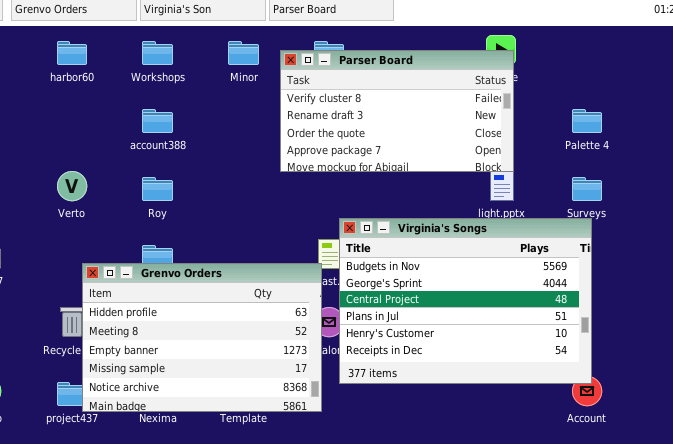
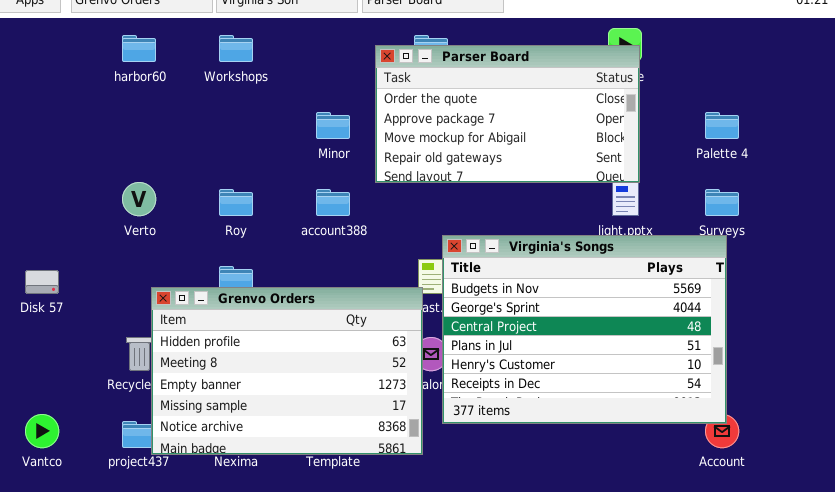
Minor: [228,41,259,65] -> [316,112,350,139], moved
Parser Board: [280,50,514,172] -> [375,45,640,183], scrolled down 2 rows
account388: [142,109,173,133] -> [316,189,350,216], moved

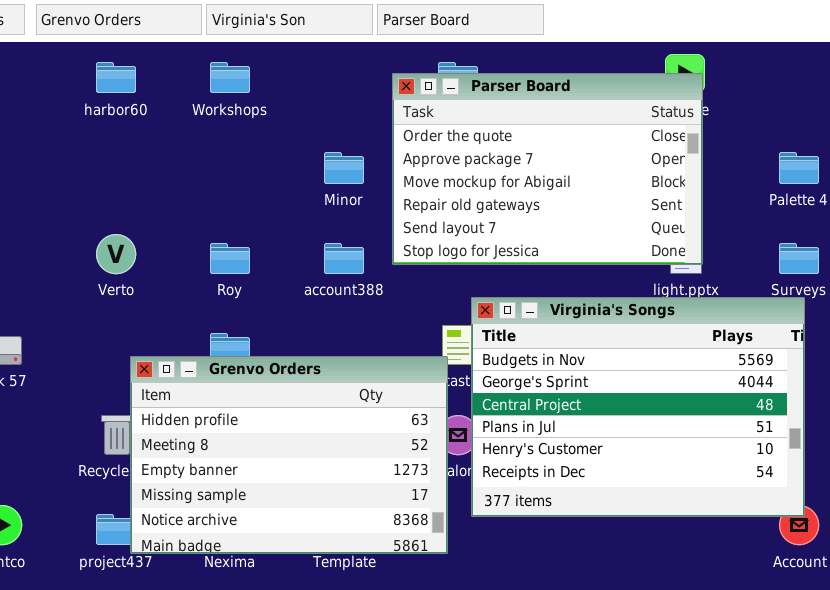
Parser Board: [375,45,640,183] -> [392,73,703,265], resized

